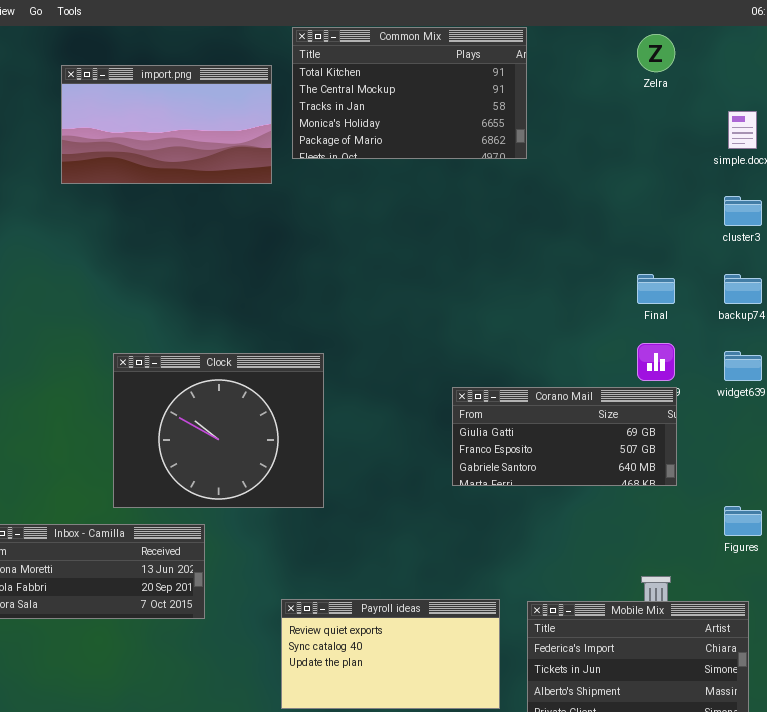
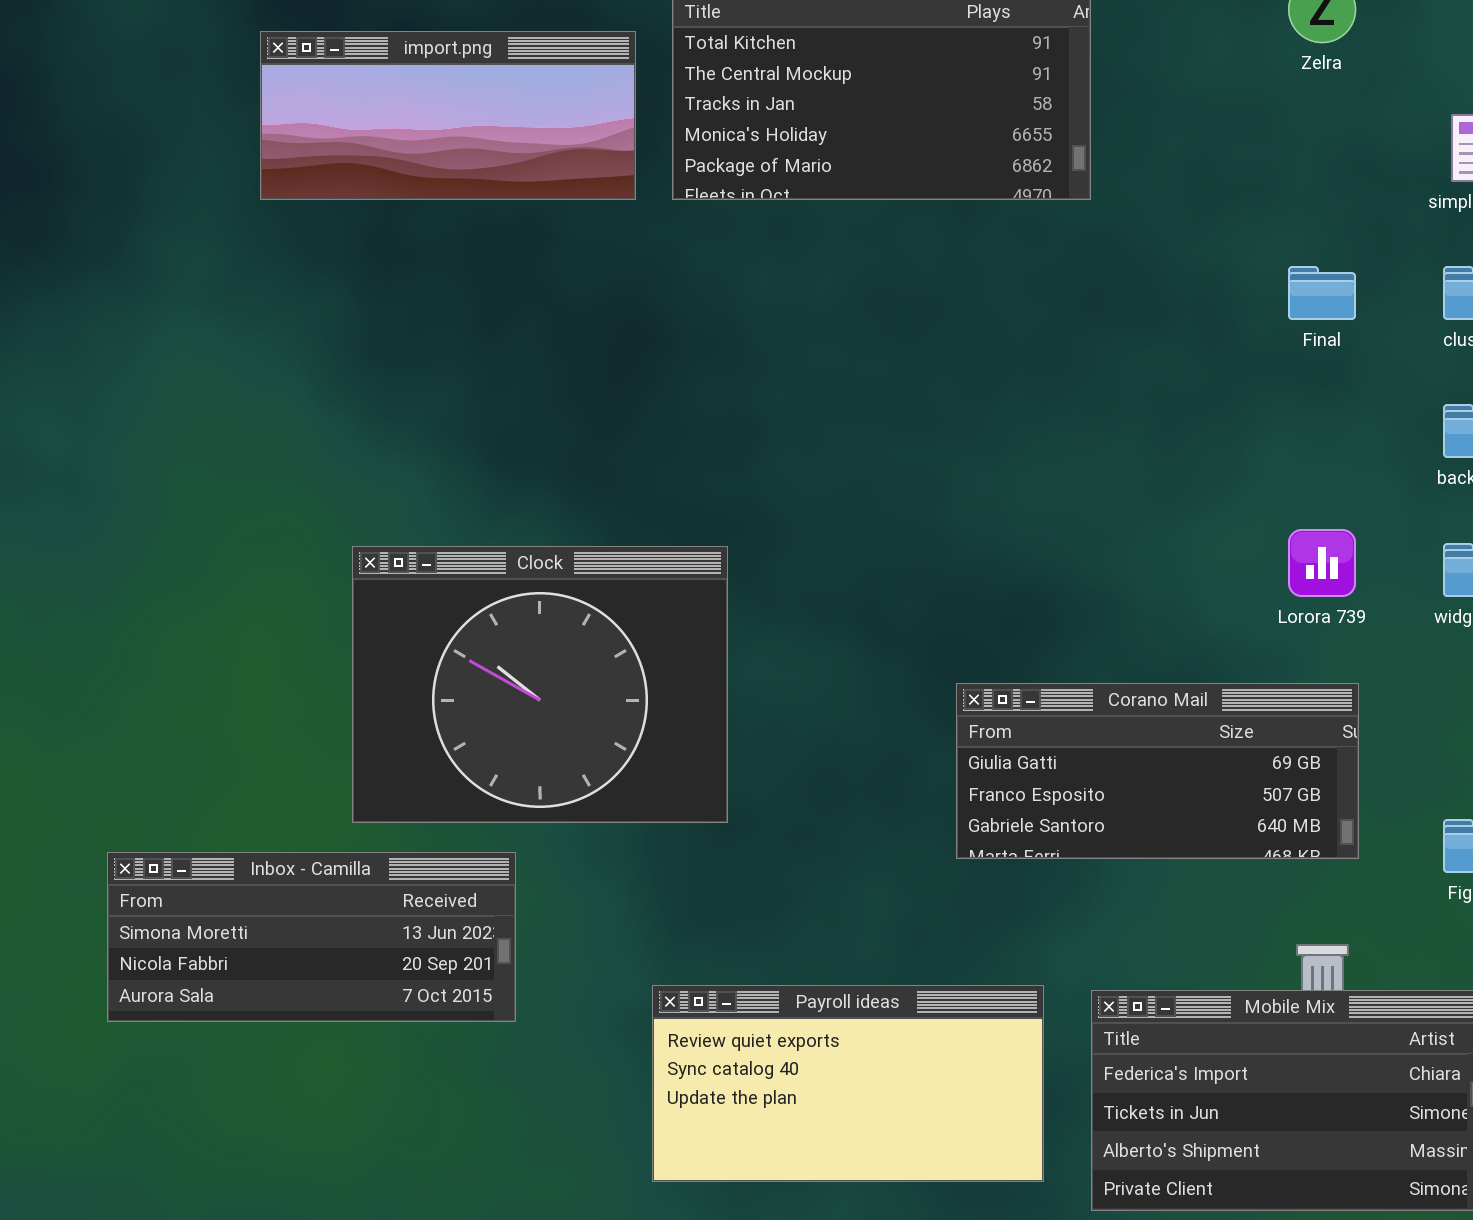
import.png: [61,65,272,184] -> [260,31,636,200], resized
Final: [637,274,675,304] -> [1288,266,1356,320], moved
Corano Mail: [452,387,677,486] -> [956,683,1359,859], moved

